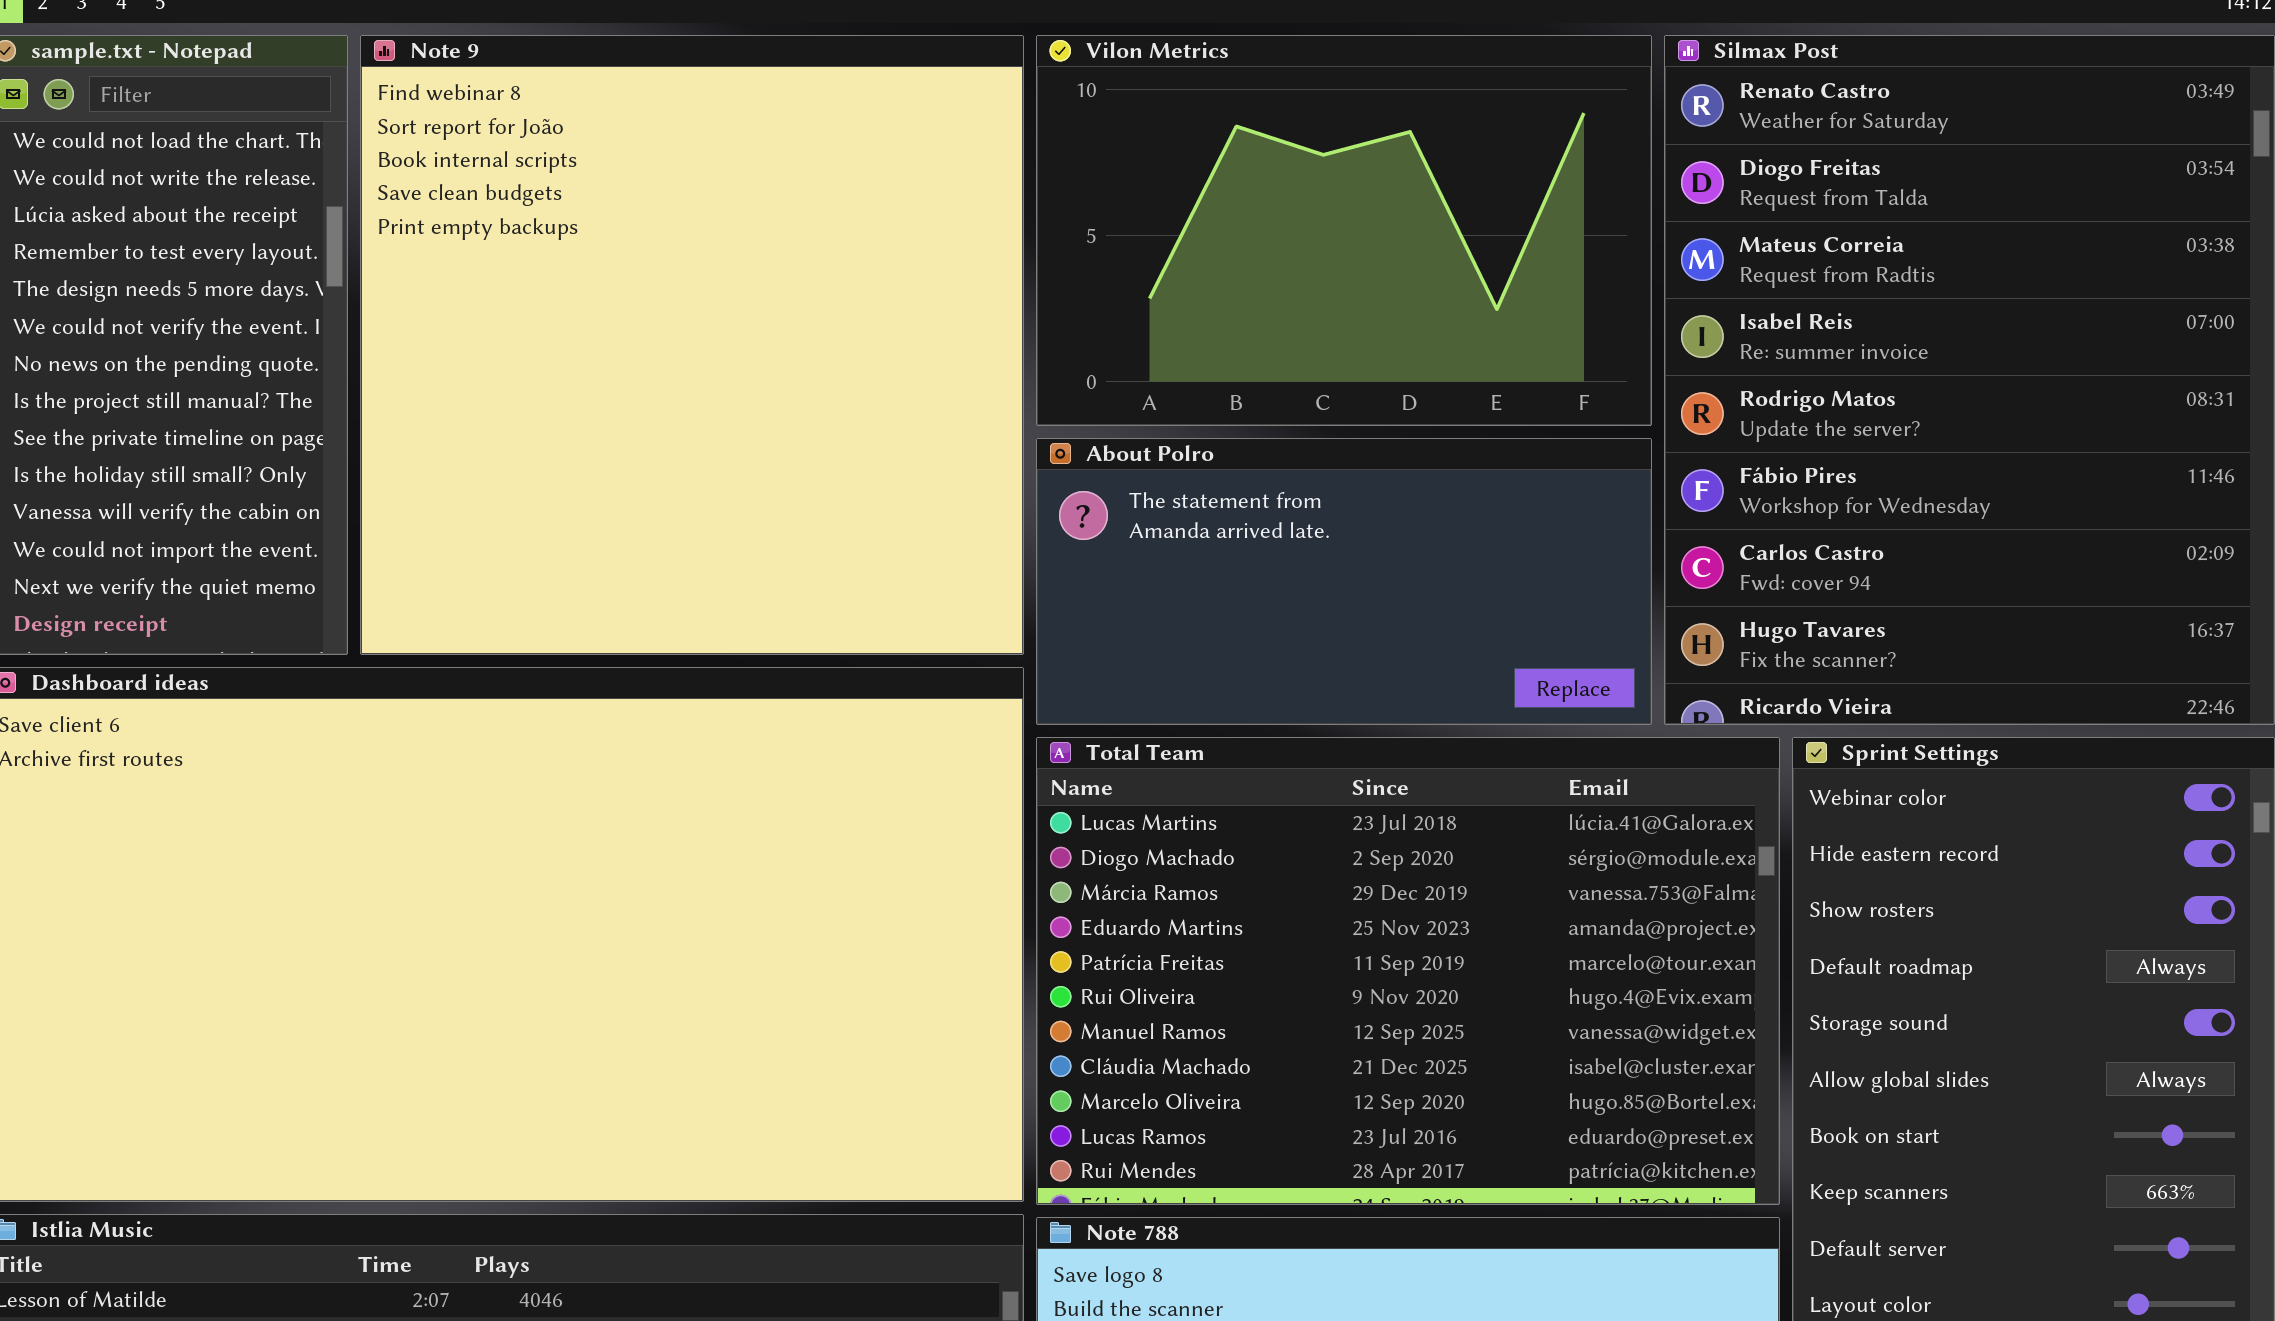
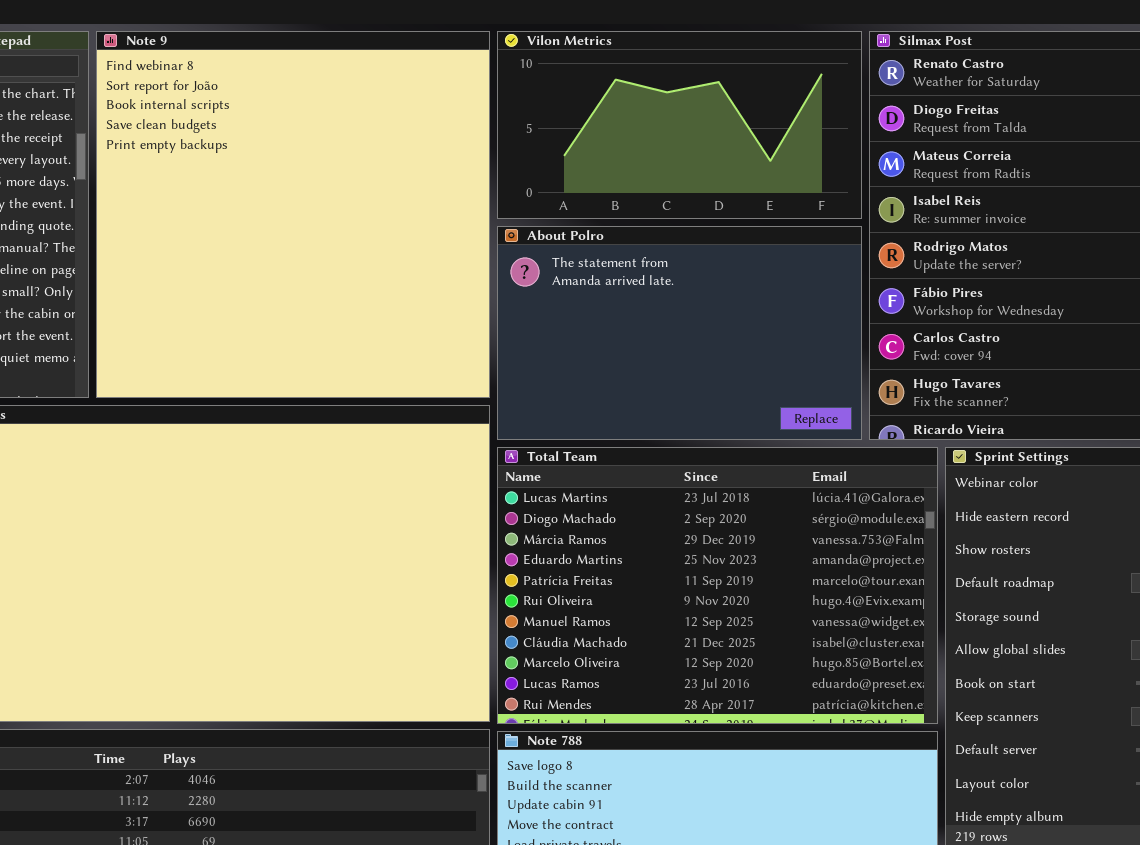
Vilon Metrics: [1036,35,1652,426] -> [497,31,862,219], resized
About Polro: [1036,438,1652,725] -> [497,226,862,440], resized

